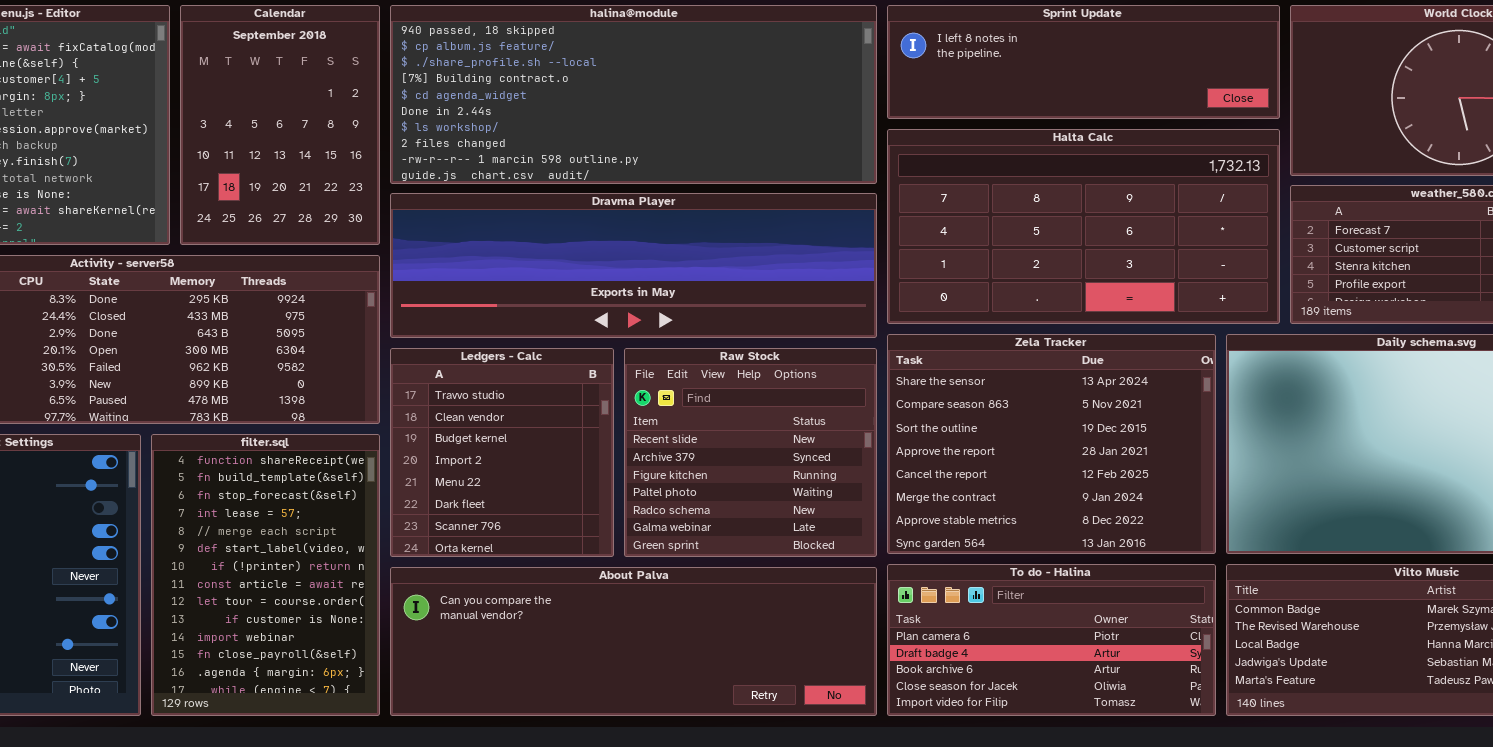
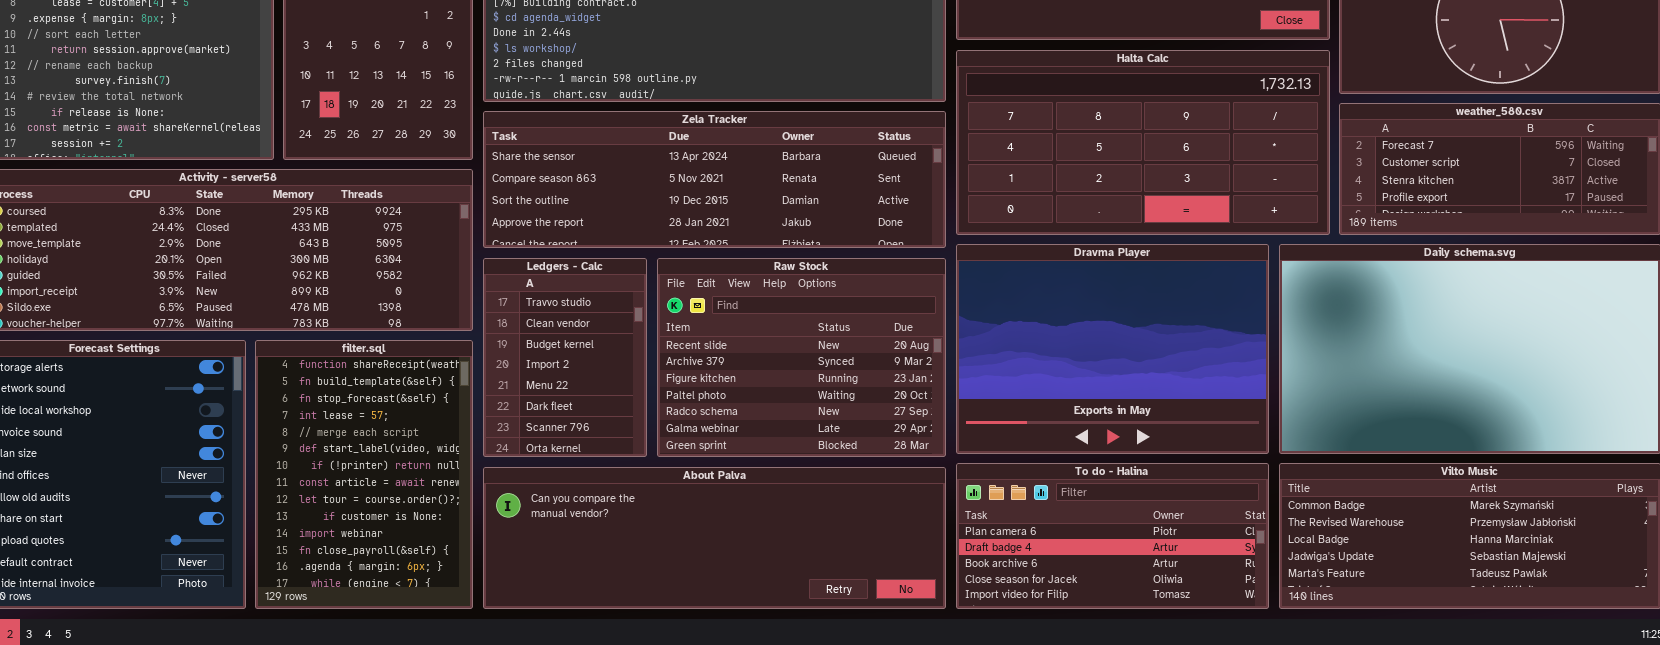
Dravma Player: [390,193,877,338] -> [956,244,1269,454], moved, resized
Zela Tracker: [887,334,1216,554] -> [483,111,946,248], moved, resized
Ledgers - Calc: [390,348,614,557] -> [483,258,647,457], resized
Raw Stock: [624,348,877,557] -> [657,258,946,457], resized

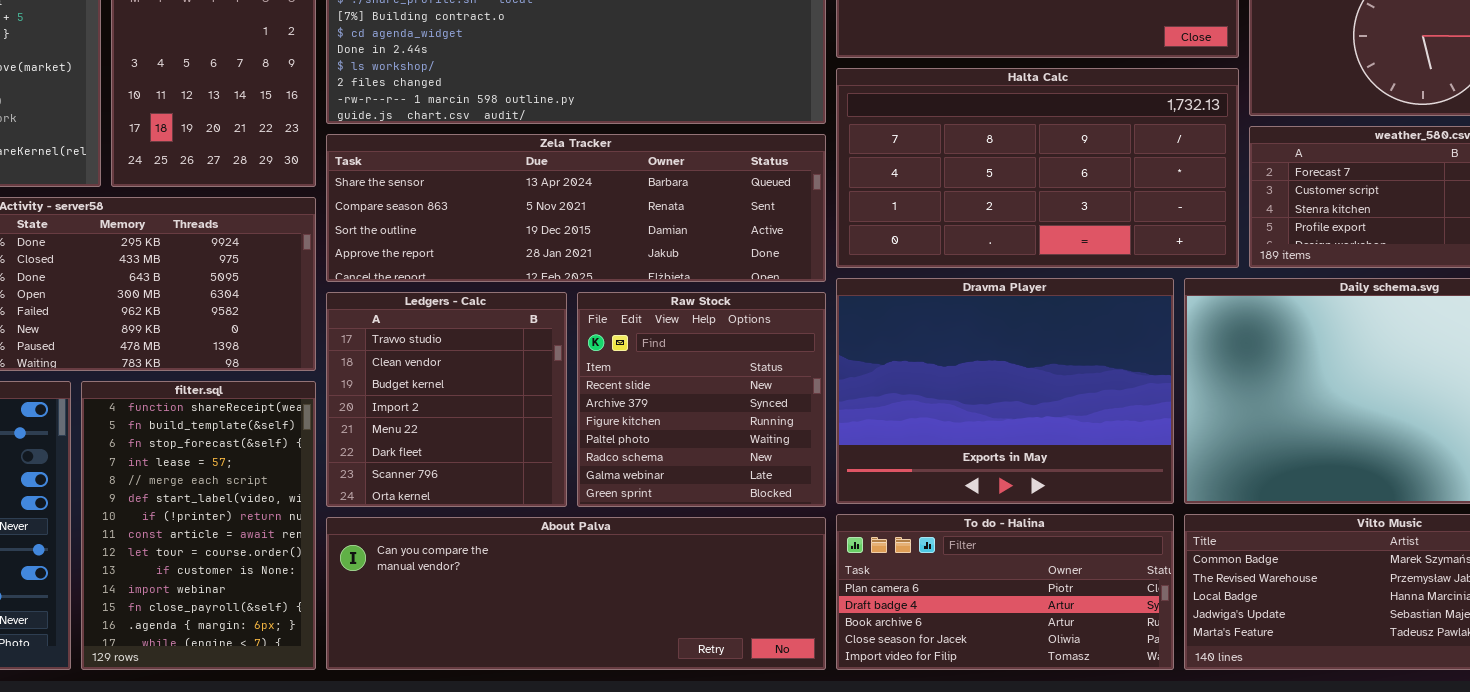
Ledgers - Calc: [483,258,647,457] -> [326,292,567,507], resized
Raw Stock: [657,258,946,457] -> [577,292,826,507], resized

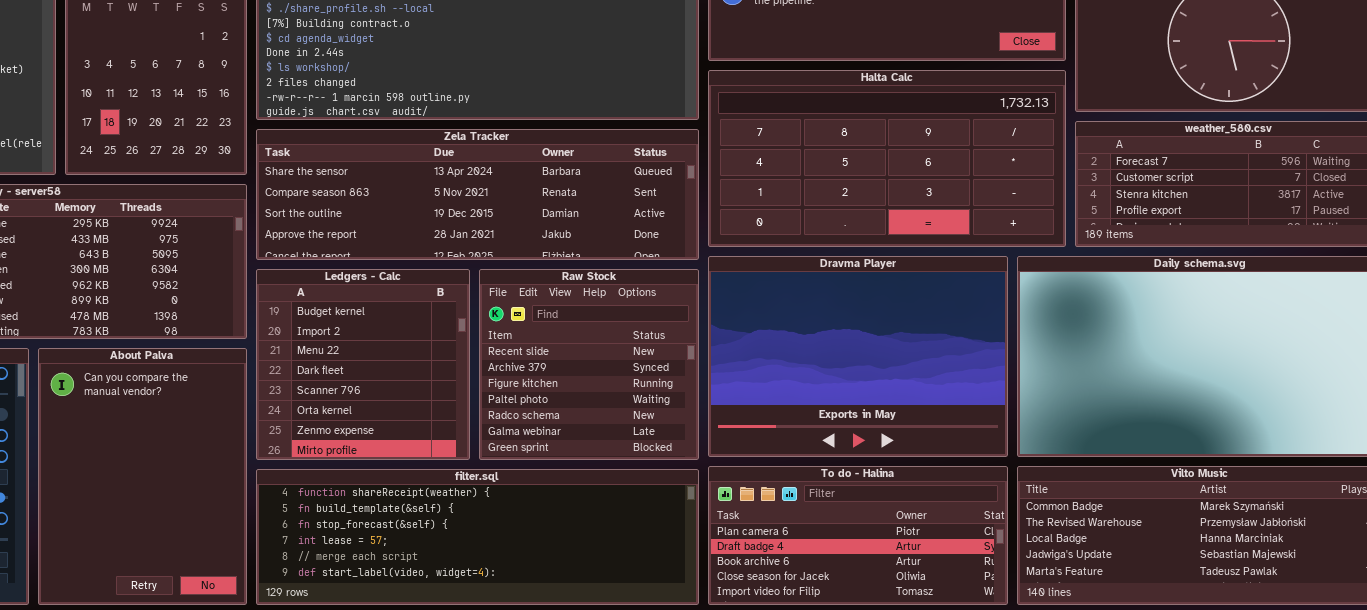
Ledgers - Calc: [326,292,567,507] -> [256,269,470,460], scrolled down 2 rows
filter.sql: [81,381,316,670] -> [256,469,699,605], moved, resized
About Palva: [326,517,826,670] -> [38,348,247,605], moved, resized

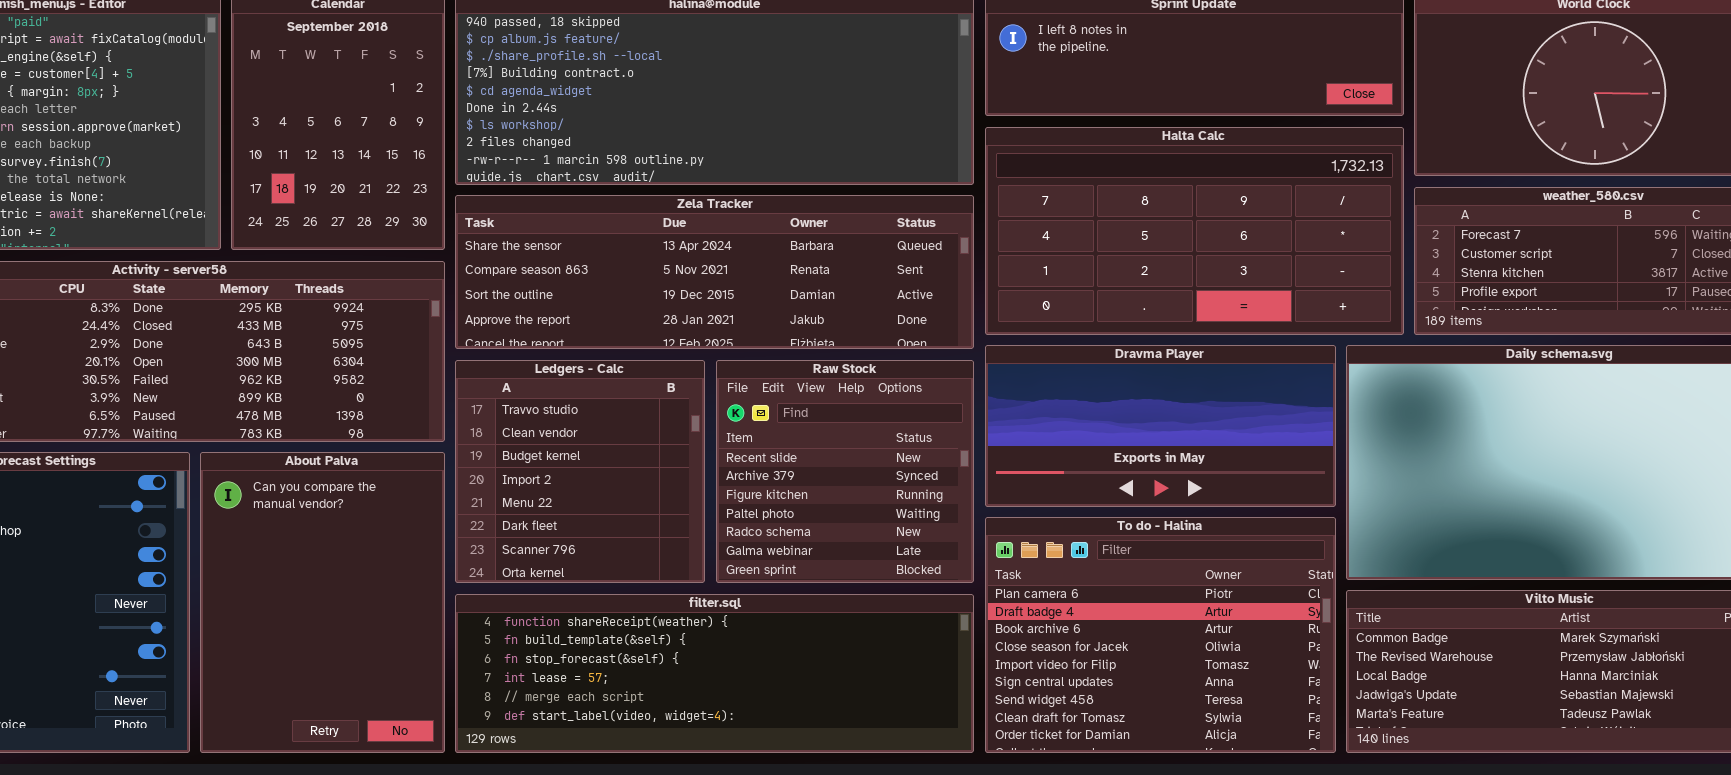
Dravma Player: [708,256,1008,457] -> [985,345,1336,507], resized
Ledgers - Calc: [256,269,470,460] -> [455,360,705,583], scrolled up 2 rows
To do - Halina: [708,466,1008,605] -> [985,517,1336,753], resized

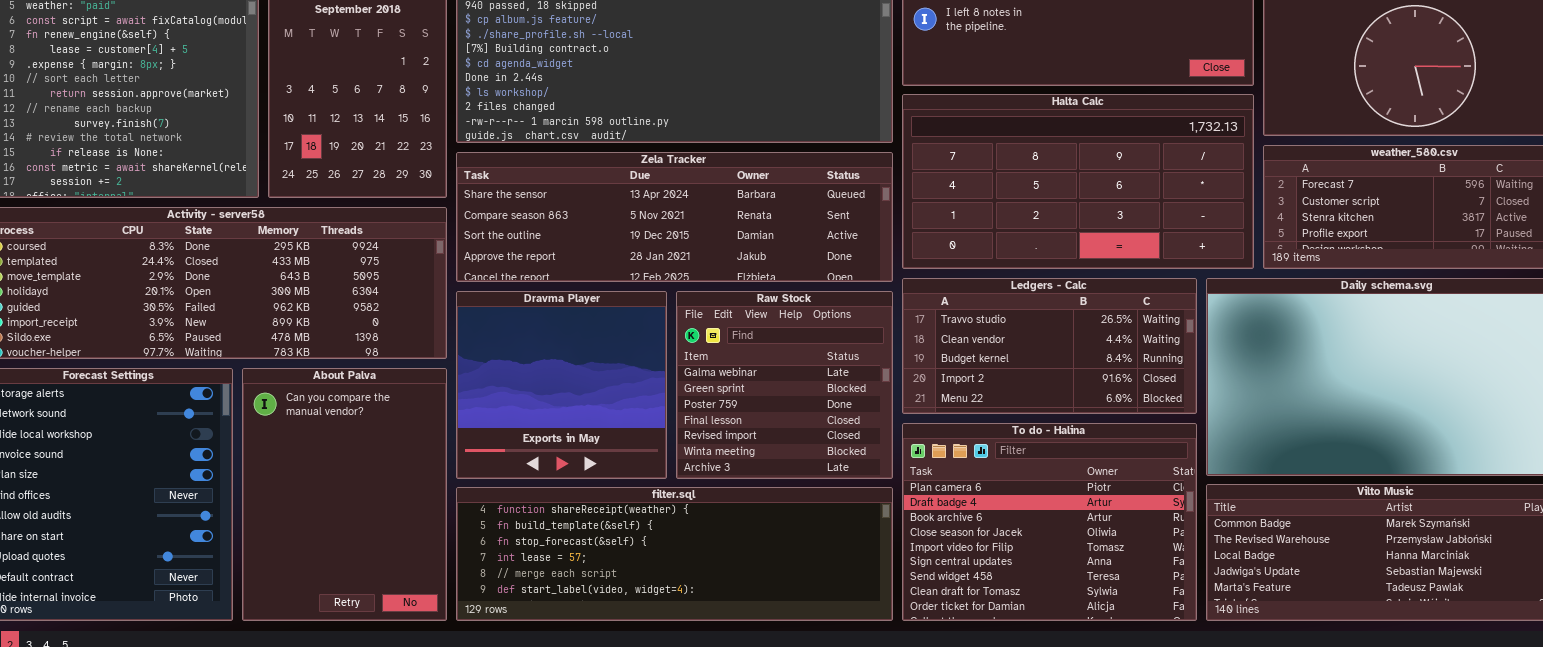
Dravma Player: [985,345,1336,507] -> [456,291,667,479], moved, resized
Ledgers - Calc: [455,360,705,583] -> [902,278,1197,414], moved, resized
Raw Stock: [716,360,974,583] -> [676,291,893,479], scrolled down 5 rows

